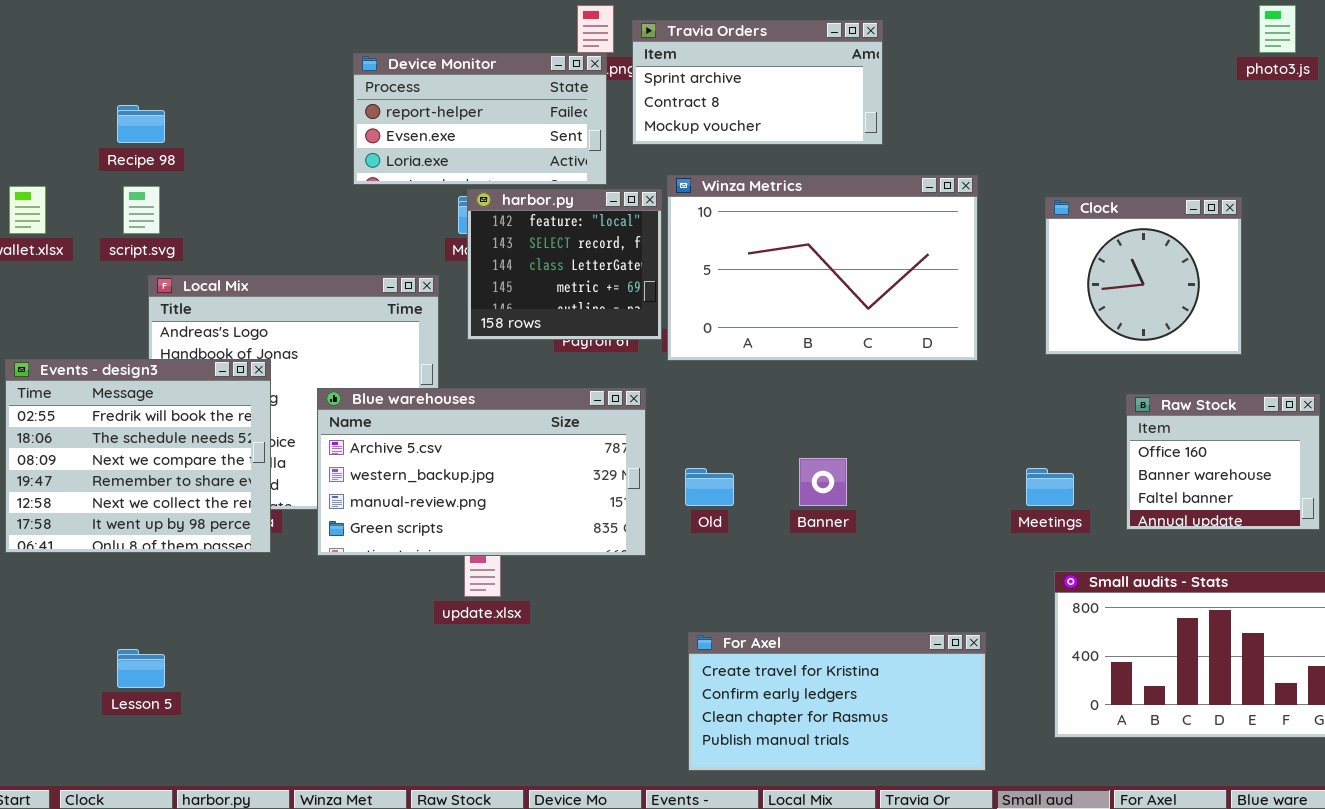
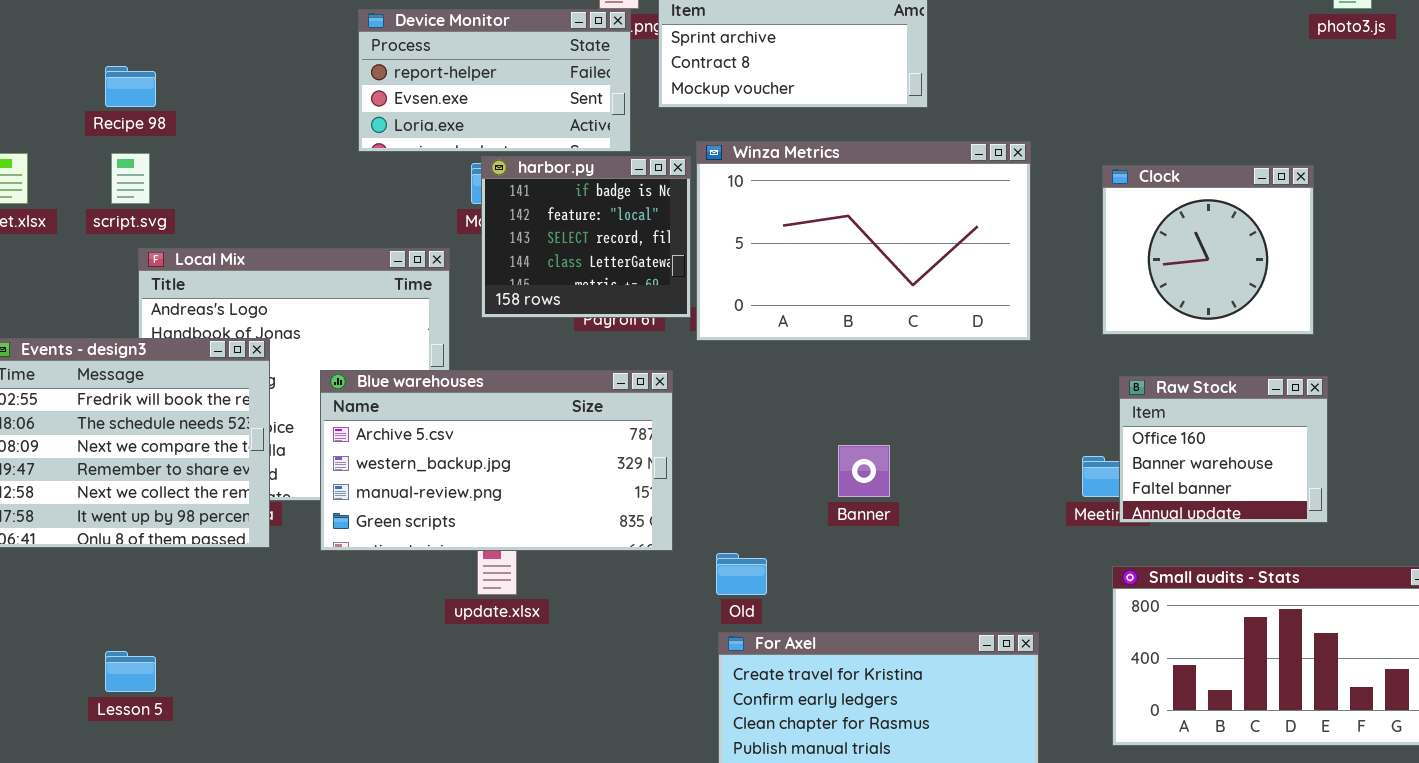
harbor.py: [467,189,662,340] -> [481,156,691,318], scrolled up 1 row
Raw Stock: [1126,394,1320,530] -> [1119,376,1328,523], moved
Old: [685,468,734,506] -> [716,553,767,595], moved

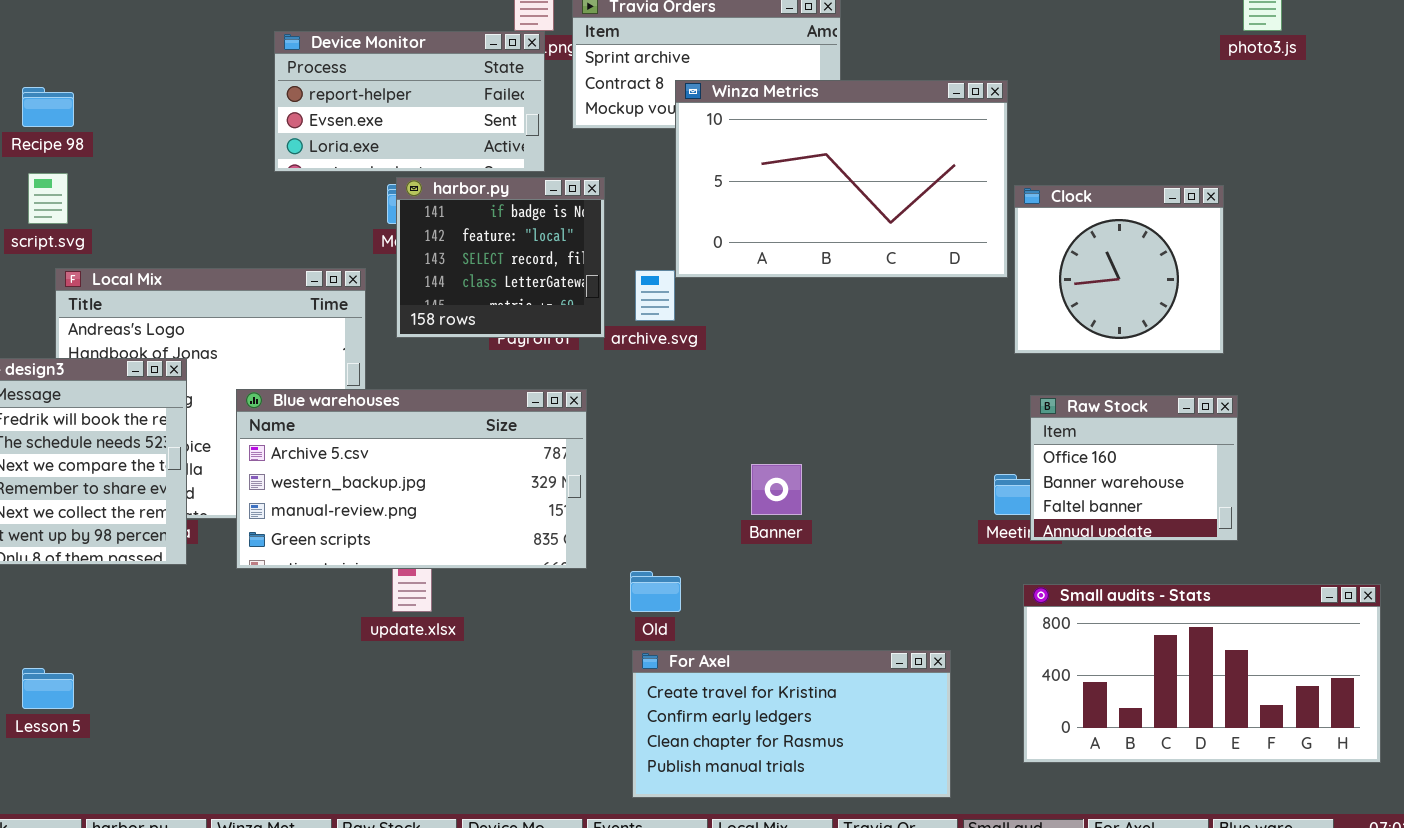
Winza Metrics: [696,141,1031,341] -> [675,80,1008,278], moved

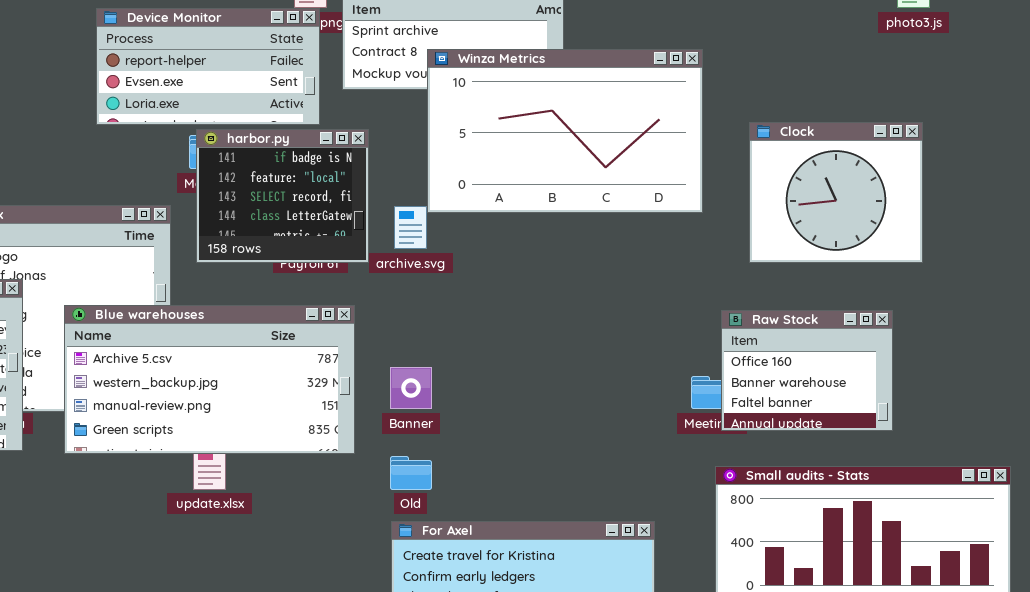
Clock: [1014,185,1224,354] -> [749,122,923,263], moved
Banner: [751,464,802,515] -> [390,367,432,409], moved

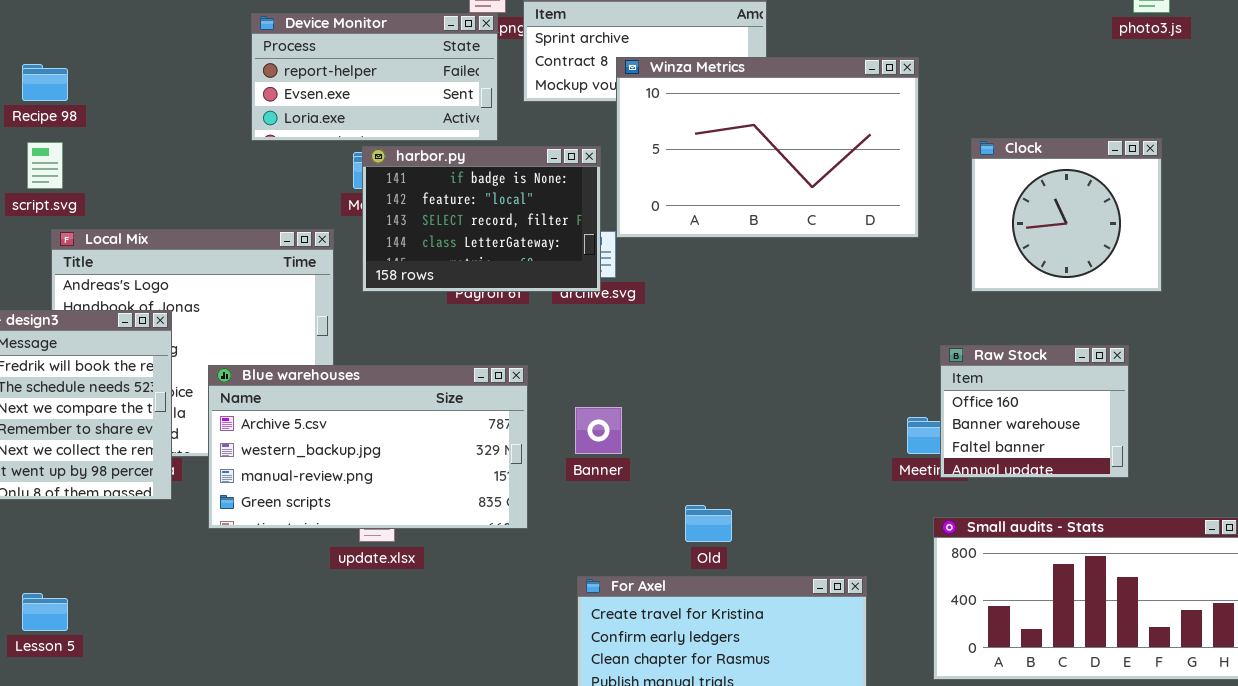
harbor.py: [196,129,369,263] -> [362,146,601,292], resized
Blue warehouses: [64,305,355,454] -> [208,365,528,529], moved
Old: [390,456,432,490] -> [685,505,732,542], moved

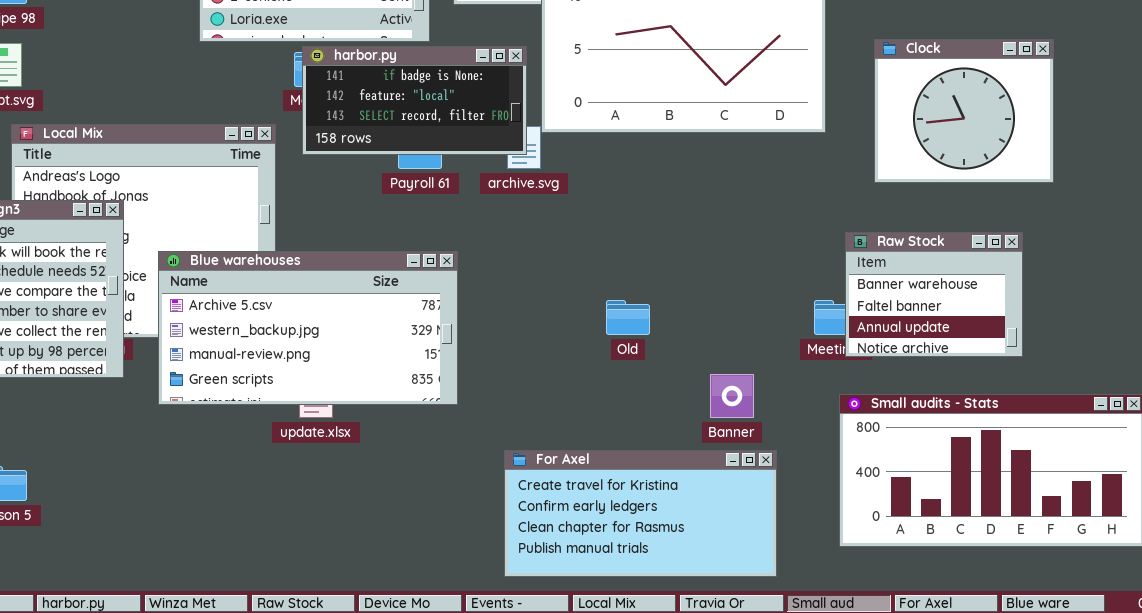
harbor.py: [362,146,601,292] -> [302,46,527,155], resized
Raw Stock: [940,345,1129,478] -> [845,232,1023,357], scrolled down 1 row
Banner: [575,407,622,454] -> [710,374,754,418], moved
Old: [685,505,732,542] -> [606,300,650,335], moved

